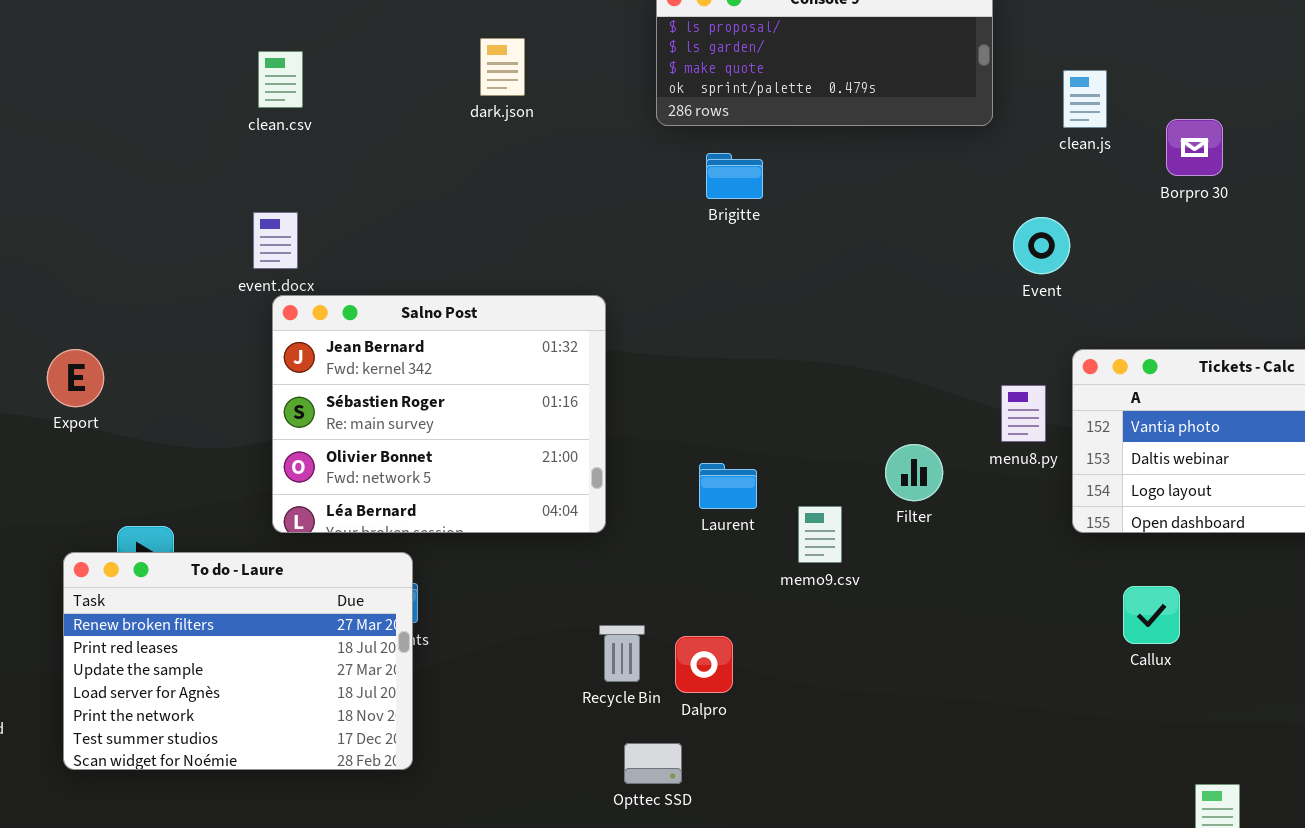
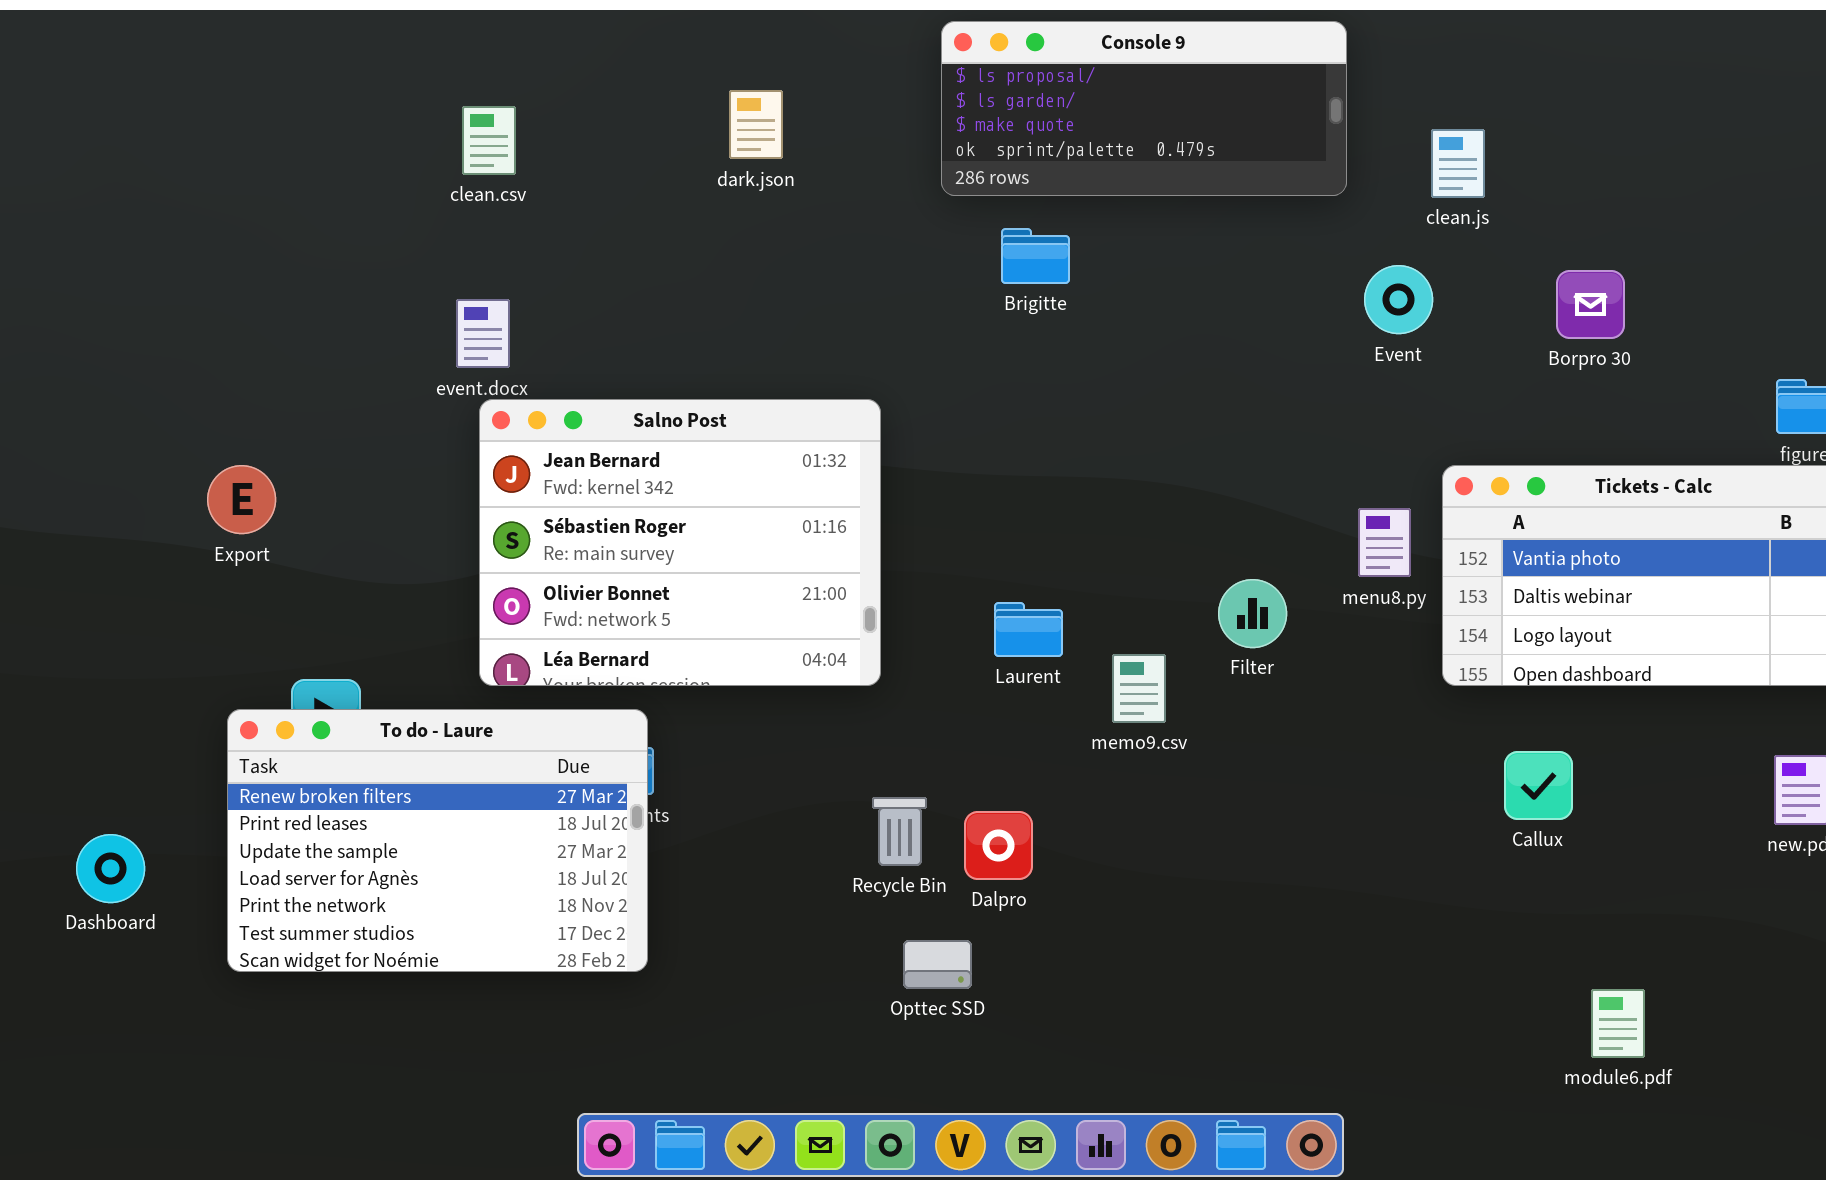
Borpro 30: [1166,119,1223,176] -> [1556,270,1625,339], moved
Event: [1013,217,1070,274] -> [1364,265,1433,334], moved

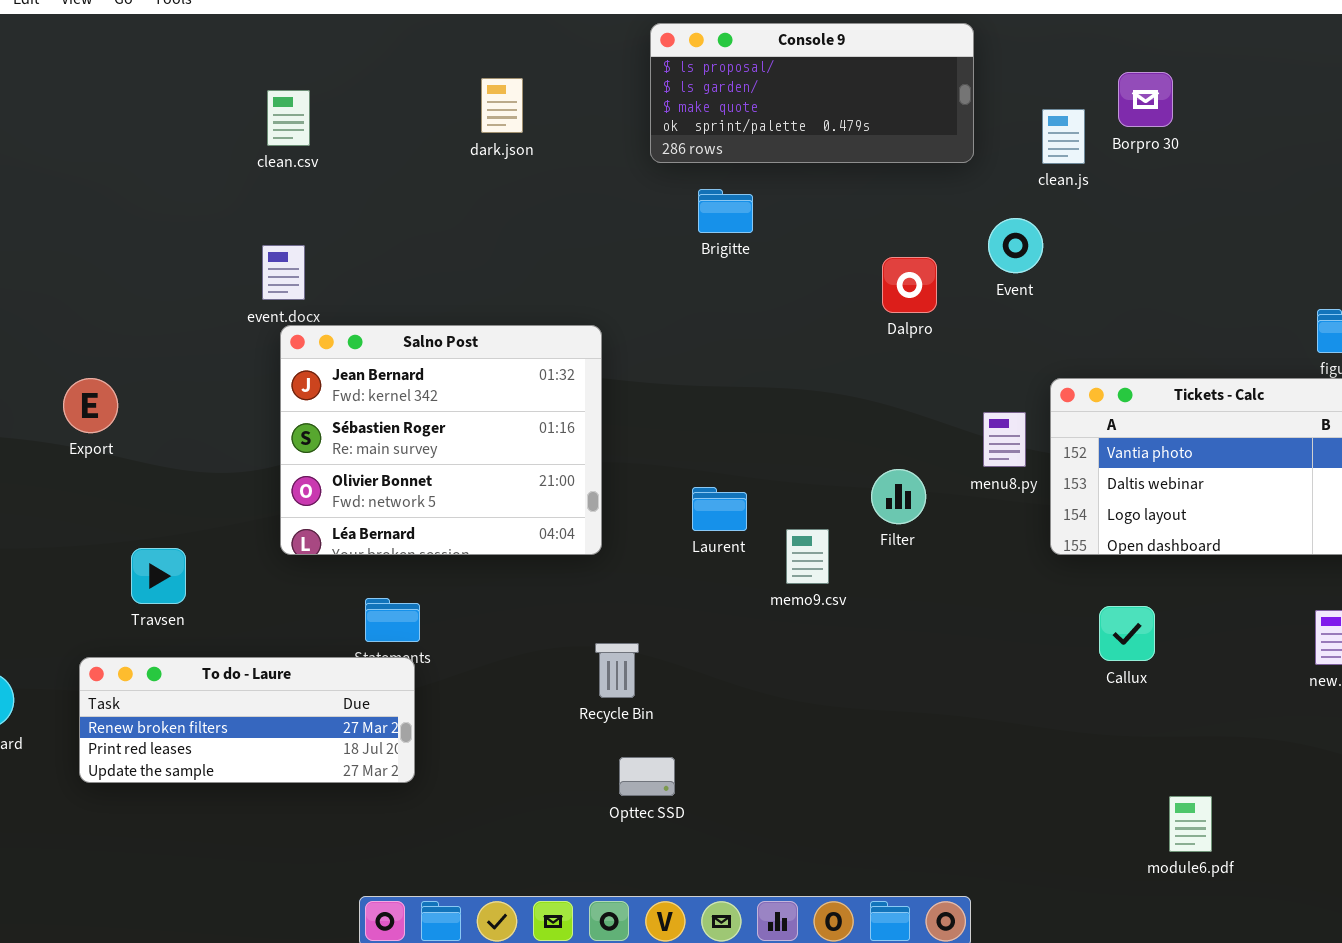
Borpro 30: [1556,270,1625,339] -> [1118,72,1173,127], moved
To do - Laure: [227,709,648,972] -> [79,657,415,783], resized
Dalpro: [964,811,1033,880] -> [882,257,937,313], moved

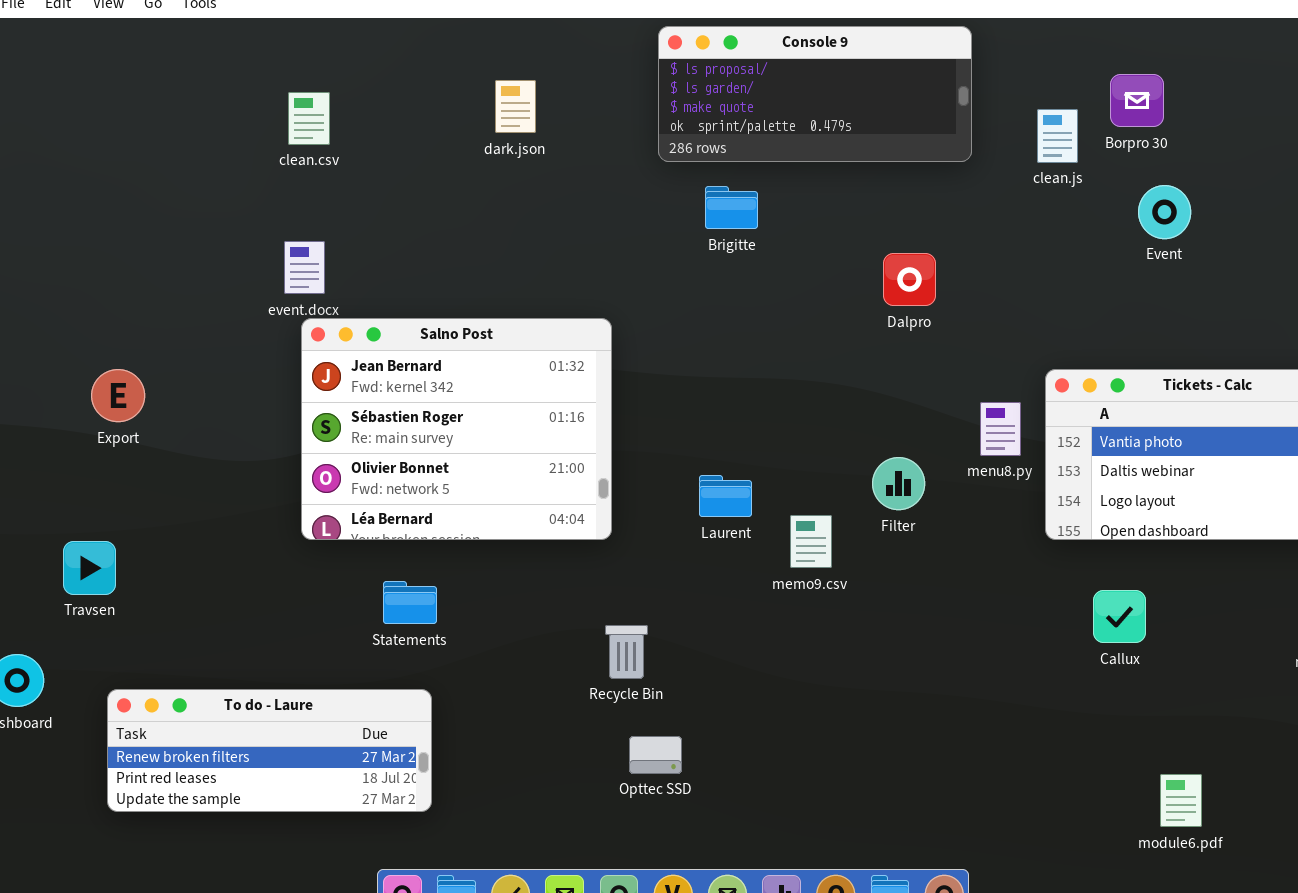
Event: [988,218,1043,273] -> [1138,185,1191,239], moved
Travsen: [131,548,186,604] -> [63,541,116,595], moved
To do - Laure: [79,657,415,783] -> [107,689,432,812], moved

